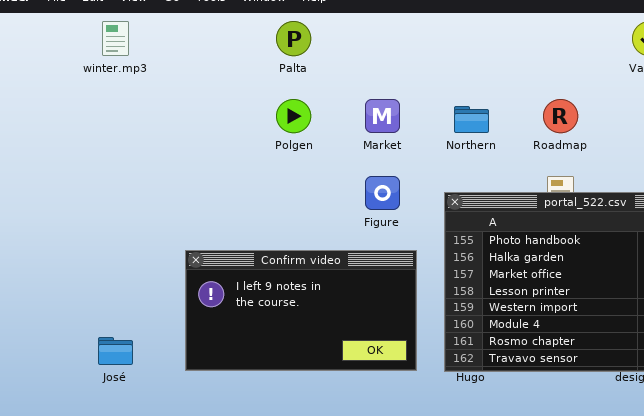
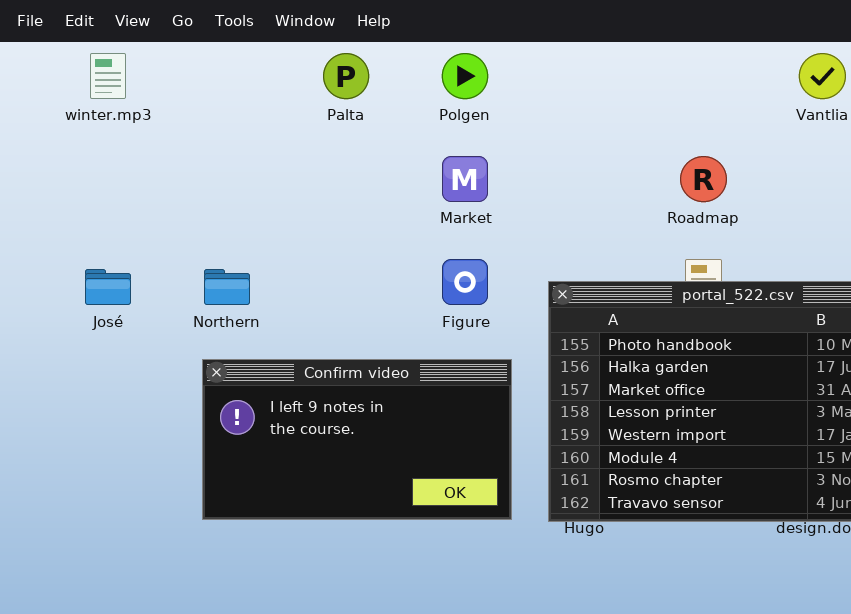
Polgen: [276,99,311,133] -> [442,53,488,99], moved
Northern: [454,106,489,133] -> [204,269,250,305], moved
José: [98,337,133,365] -> [85,269,131,305], moved

